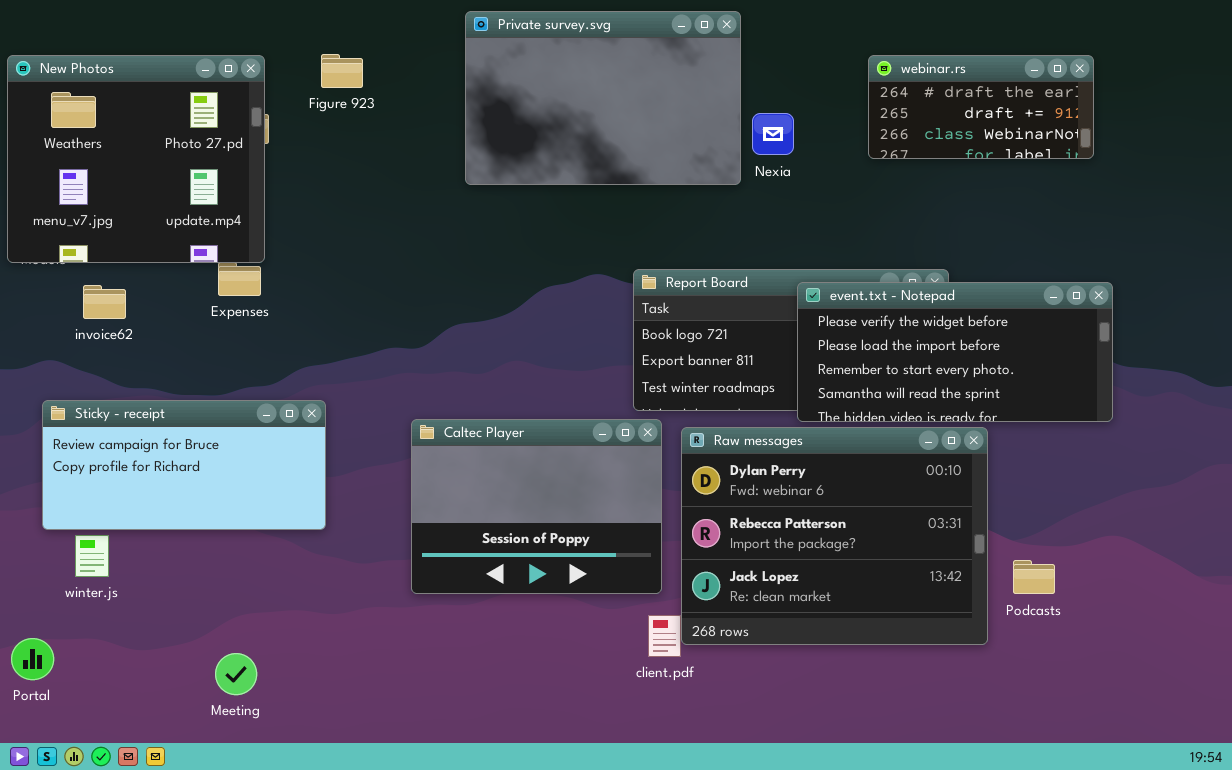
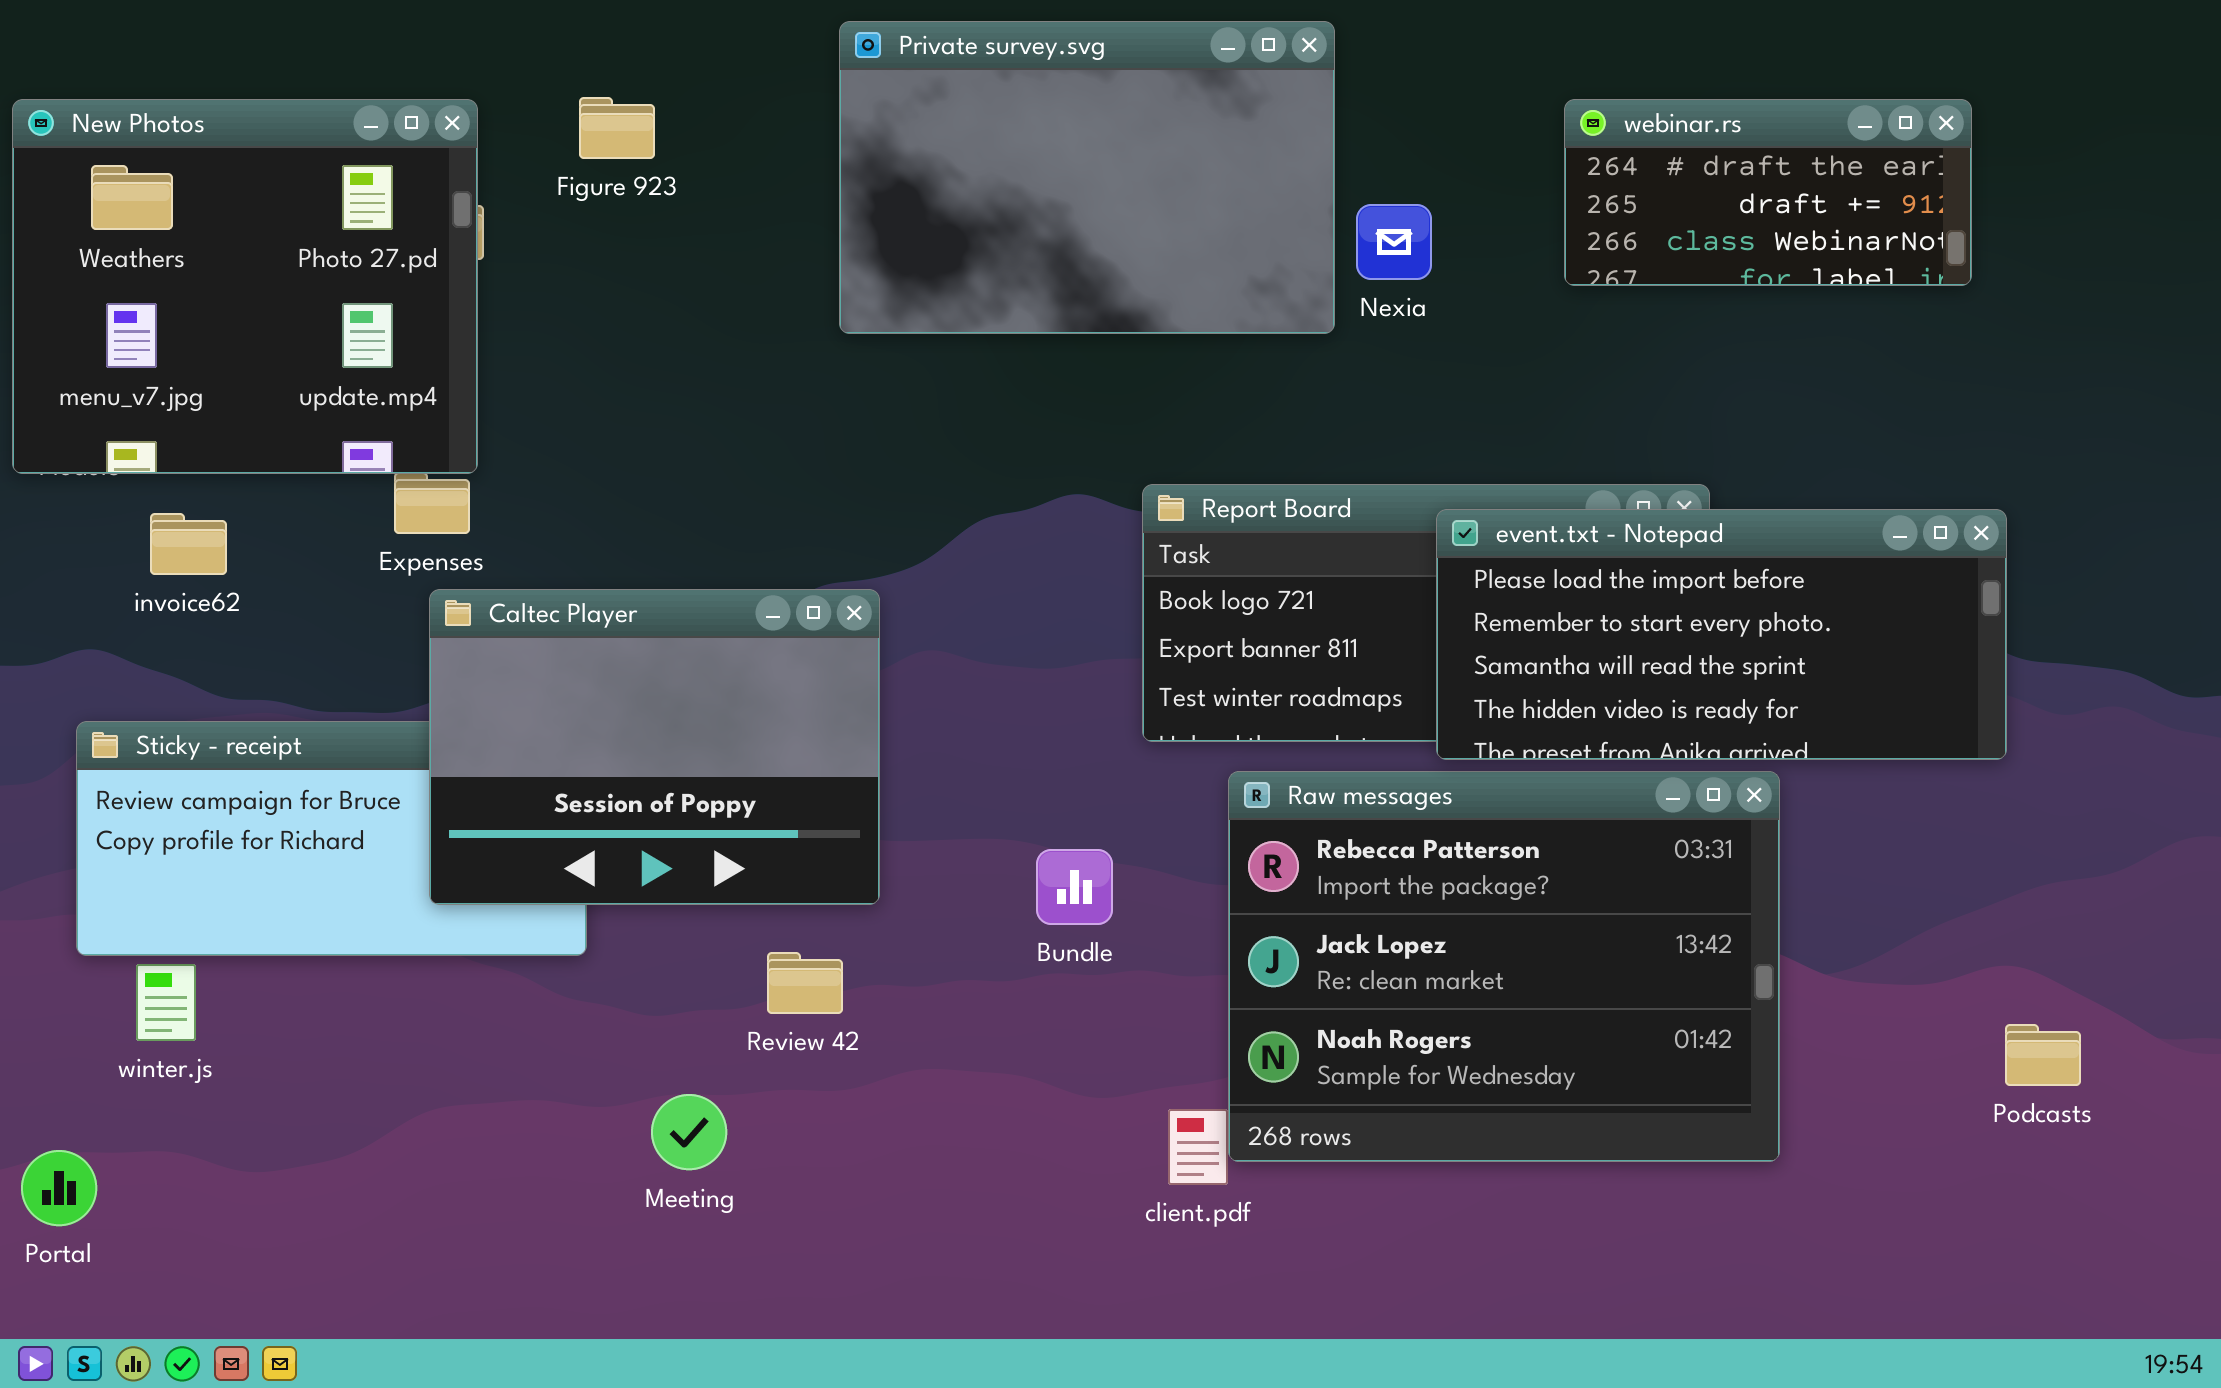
event.txt - Notepad: [797,282,1113,422] -> [1436,509,2007,760], scrolled down 1 row
Caltec Player: [411,419,662,594] -> [429,589,880,905], moved
Raw messages: [681,427,988,645] -> [1228,771,1780,1162], scrolled down 1 row
Podcasts: [1013,560,1055,594] -> [2005,1024,2081,1086], moved
Meeting: [215,653,257,695] -> [651,1094,727,1170], moved

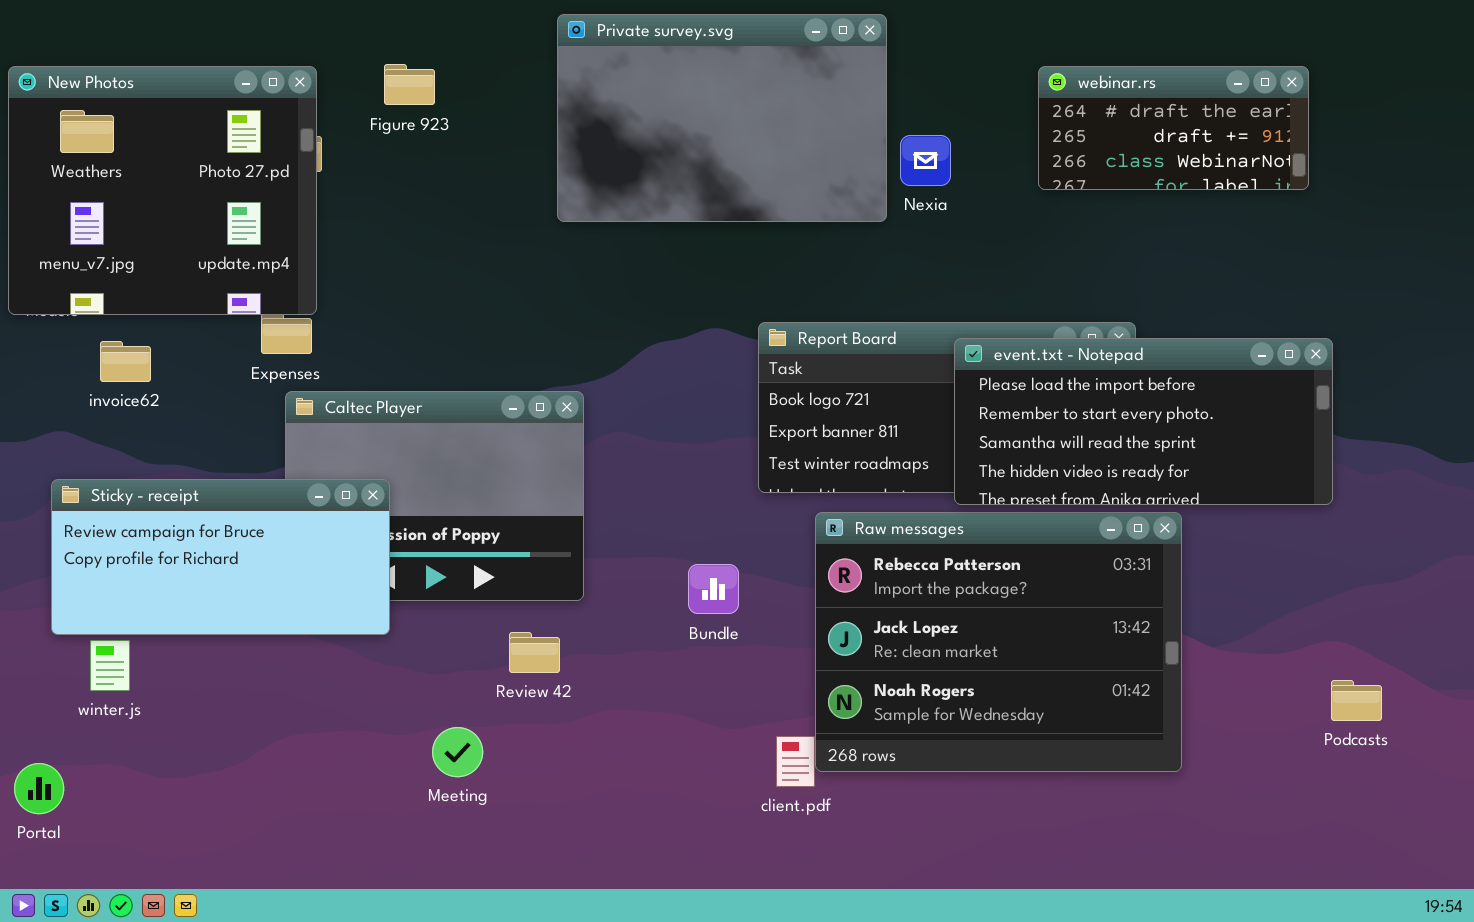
Sticky - receipt: [76,721,587,956] -> [51,479,390,635], raised

